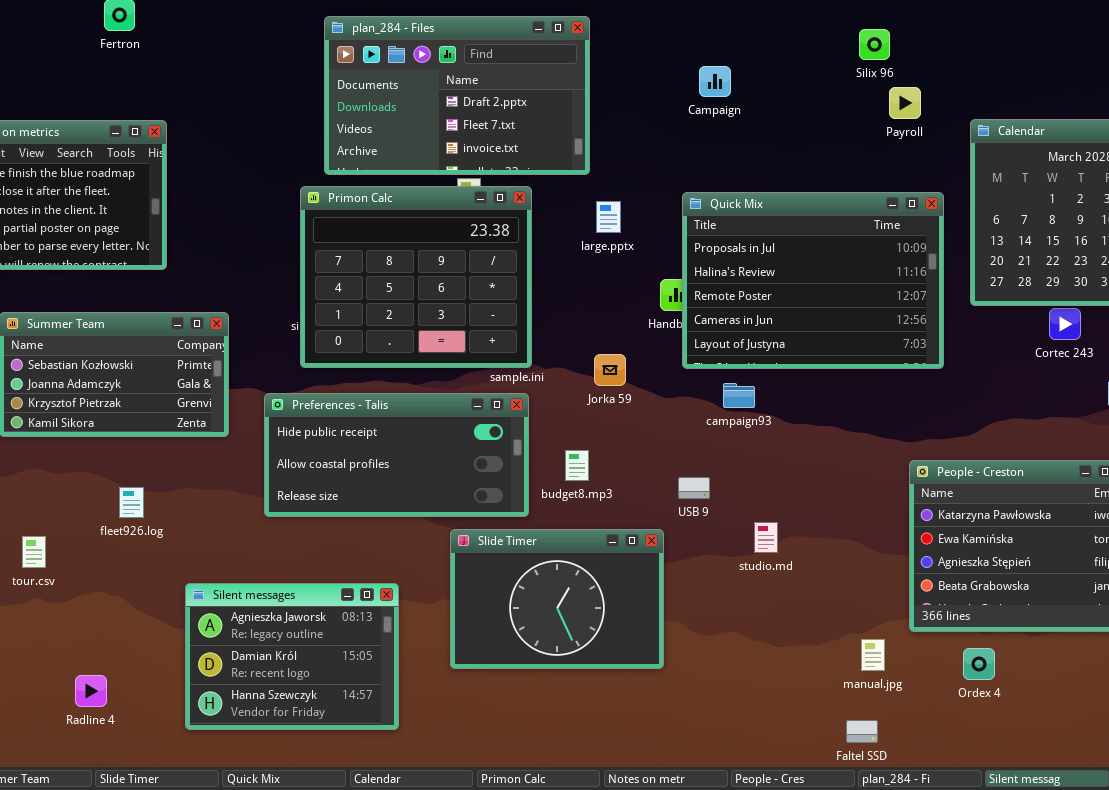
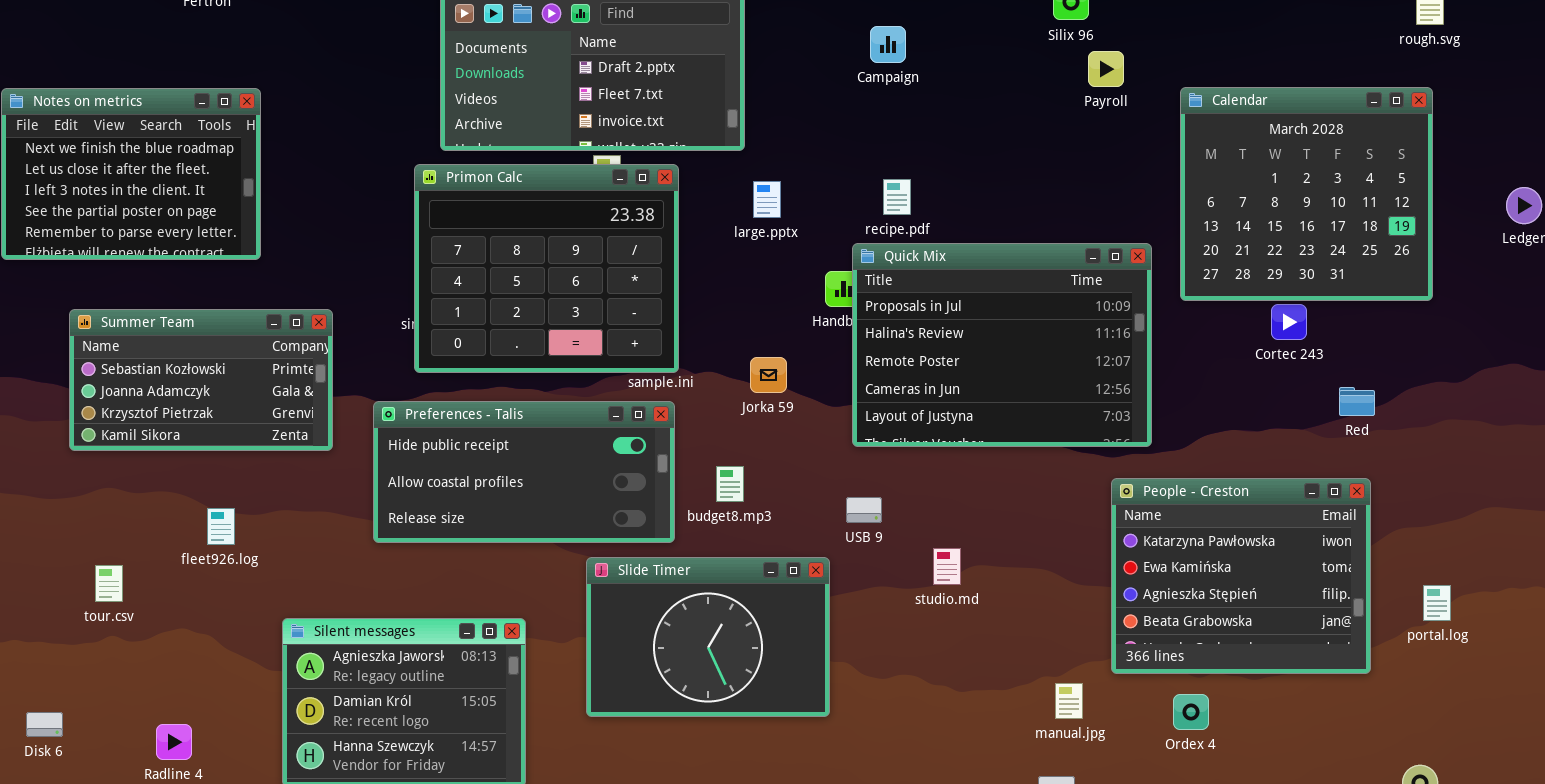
Quick Mix: [682,192,944,369] -> [852,243,1152,447], moved

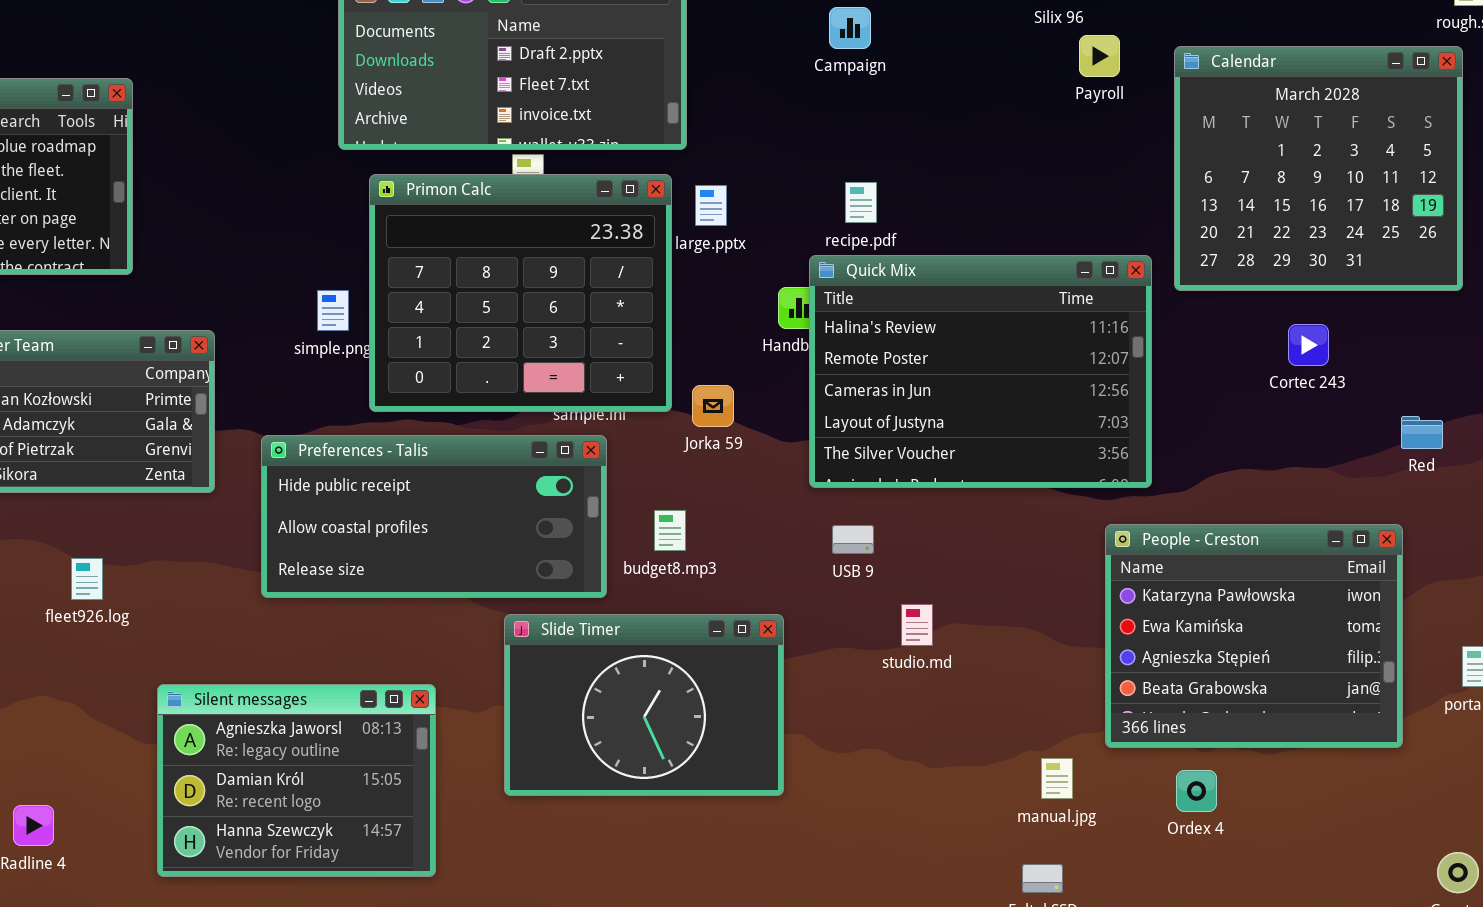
Calendar: [1180,87,1433,301] -> [1174,46,1463,291], moved
Primon Calc: [414,164,679,373] -> [369,174,672,412], moved
Quick Mix: [852,243,1152,447] -> [809,255,1152,488], scrolled down 1 row
Red: [1339,387,1375,416] -> [1401,416,1443,449], moved
USB 9: [846,497,882,523] -> [832,525,874,554], moved

